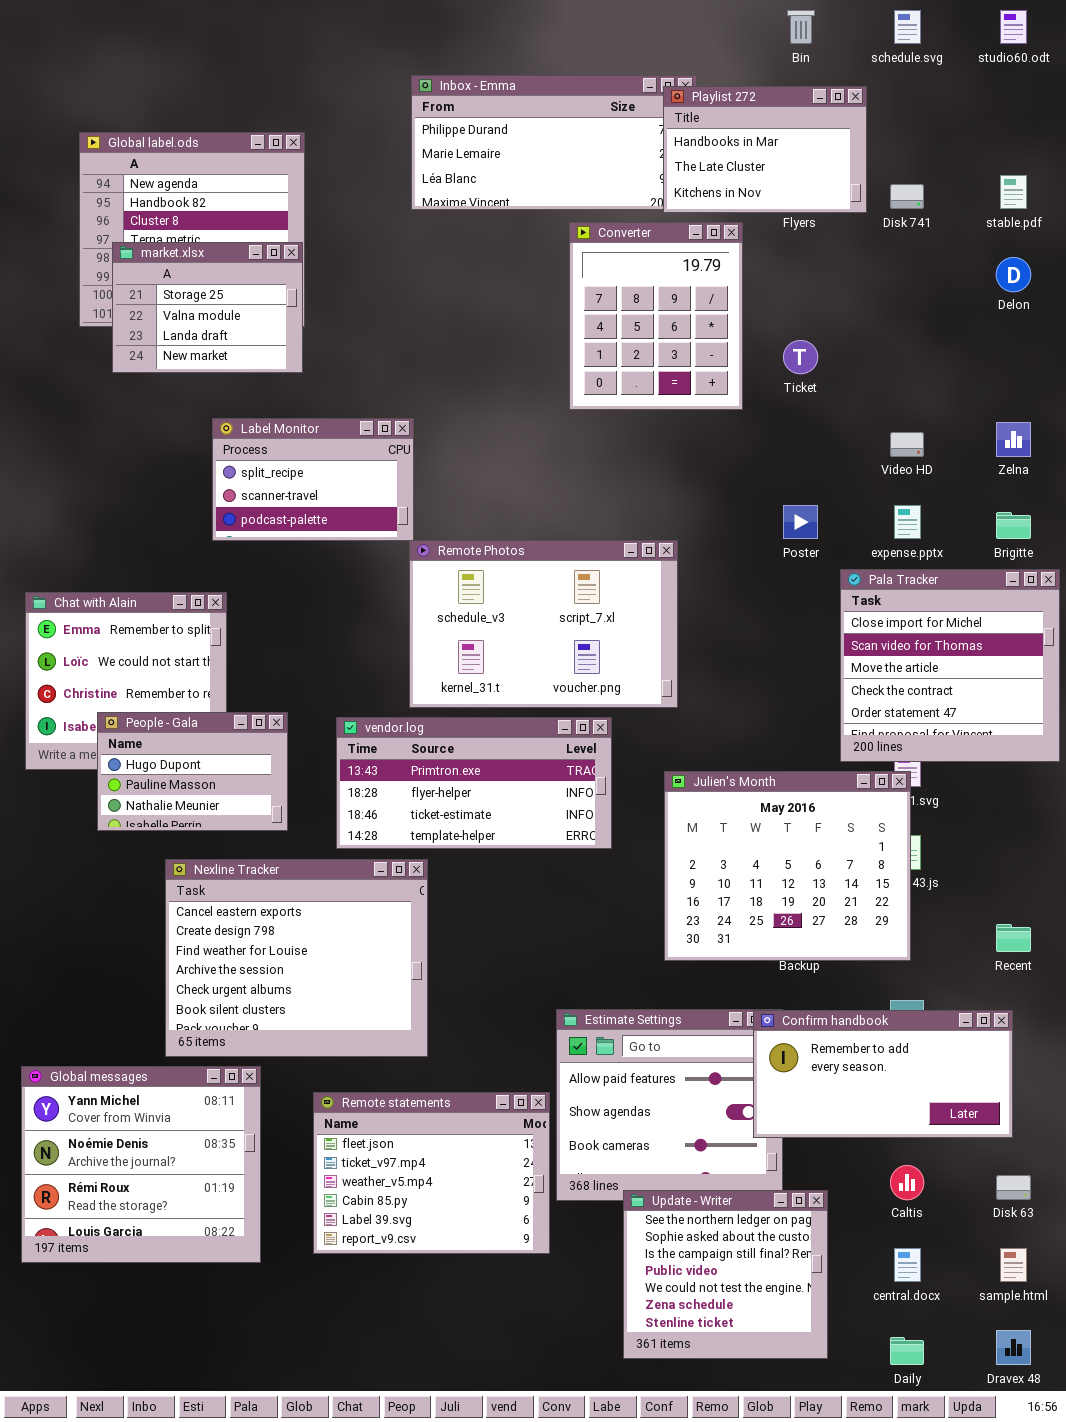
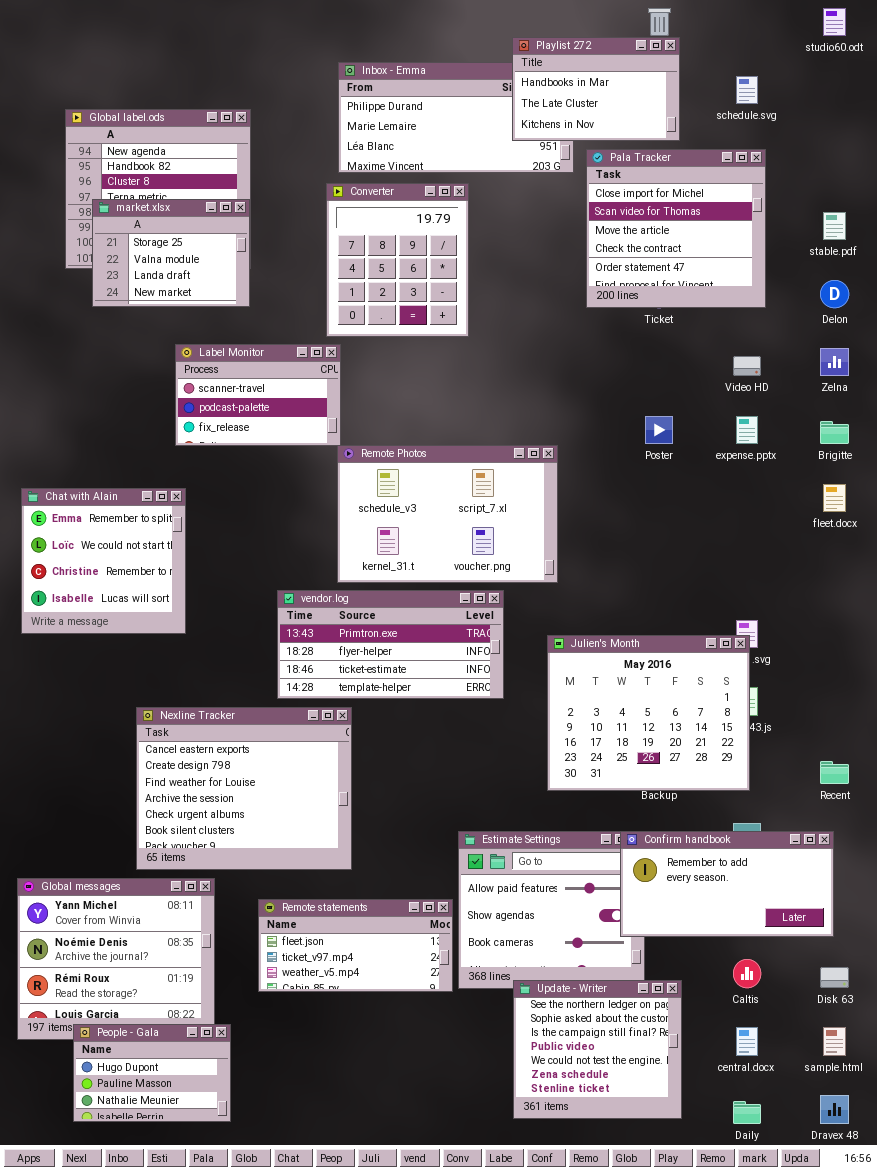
schedule.svg: [894,10,921,44] -> [736,76,758,104], moved
Playlist 272: [663,86,867,213] -> [512,37,680,141], moved
stable.pdf: [1000,175,1027,209] -> [823,212,846,240], moved
Converter: [569,222,743,410] -> [326,183,469,337], moved
Delon: [996,257,1031,292] -> [820,280,849,308], moved
Label Monitor: [212,418,414,541] -> [175,344,341,446], scrolled down 1 row
Pala Tracker: [840,569,1060,762] -> [586,149,766,308], moved
People - Gala: [97,712,288,831] -> [73,1024,231,1122], moved
Remote statements: [313,1092,550,1254] -> [258,899,453,992], resized

